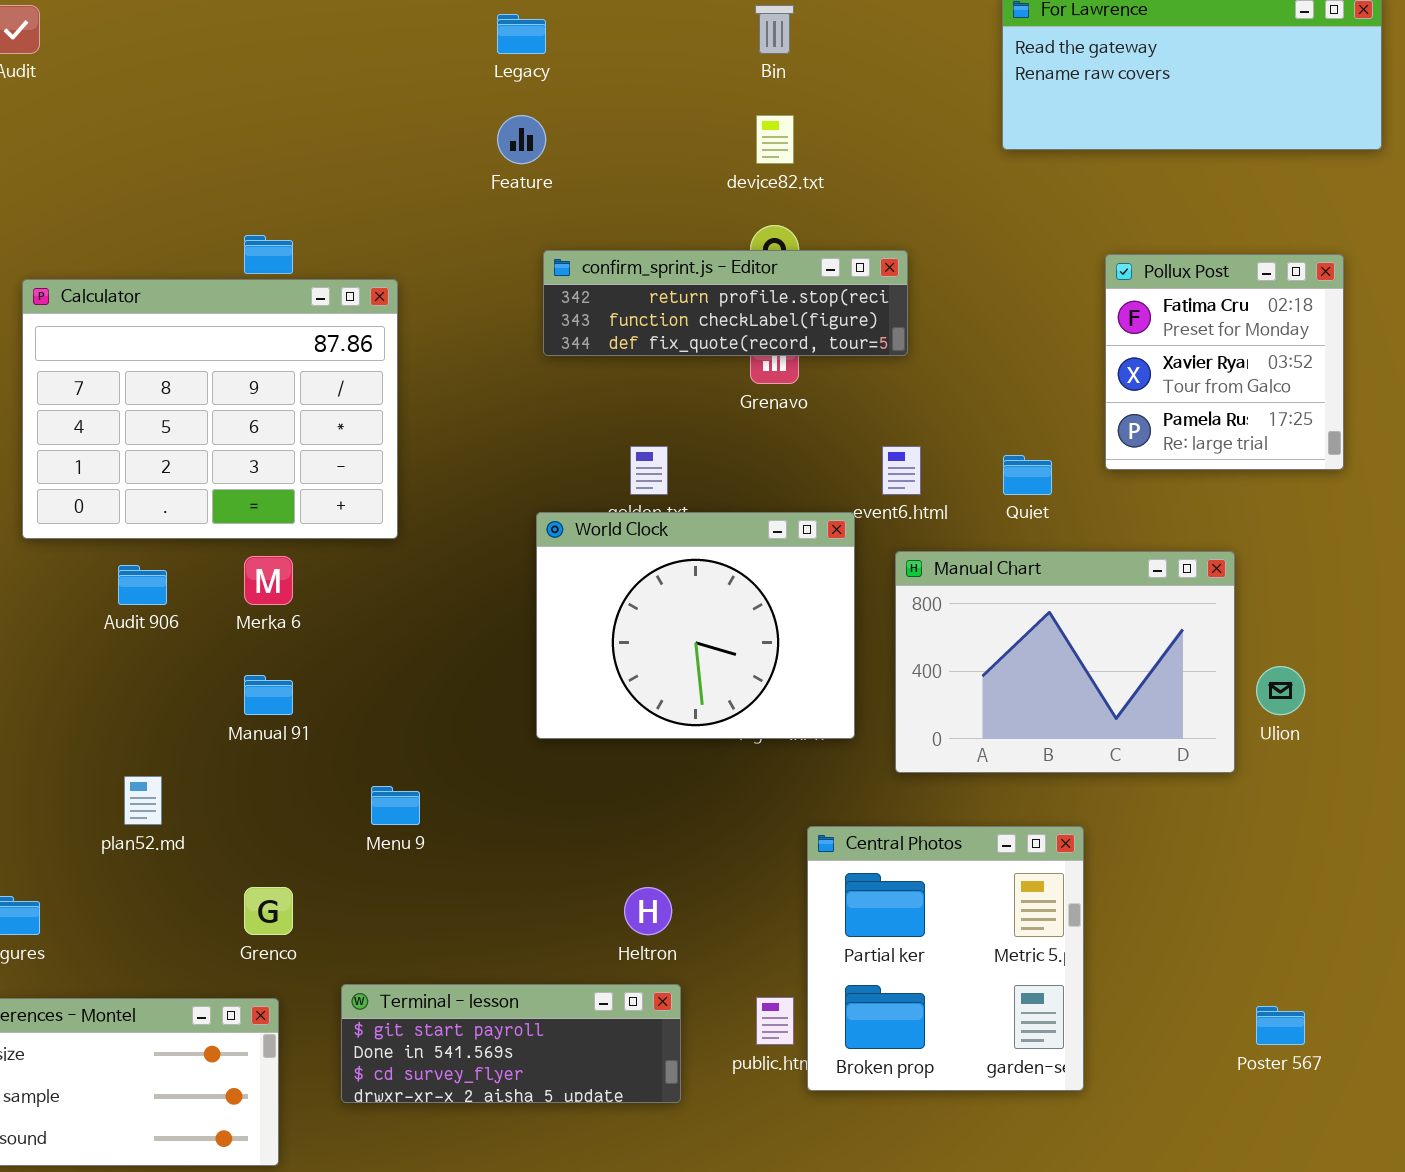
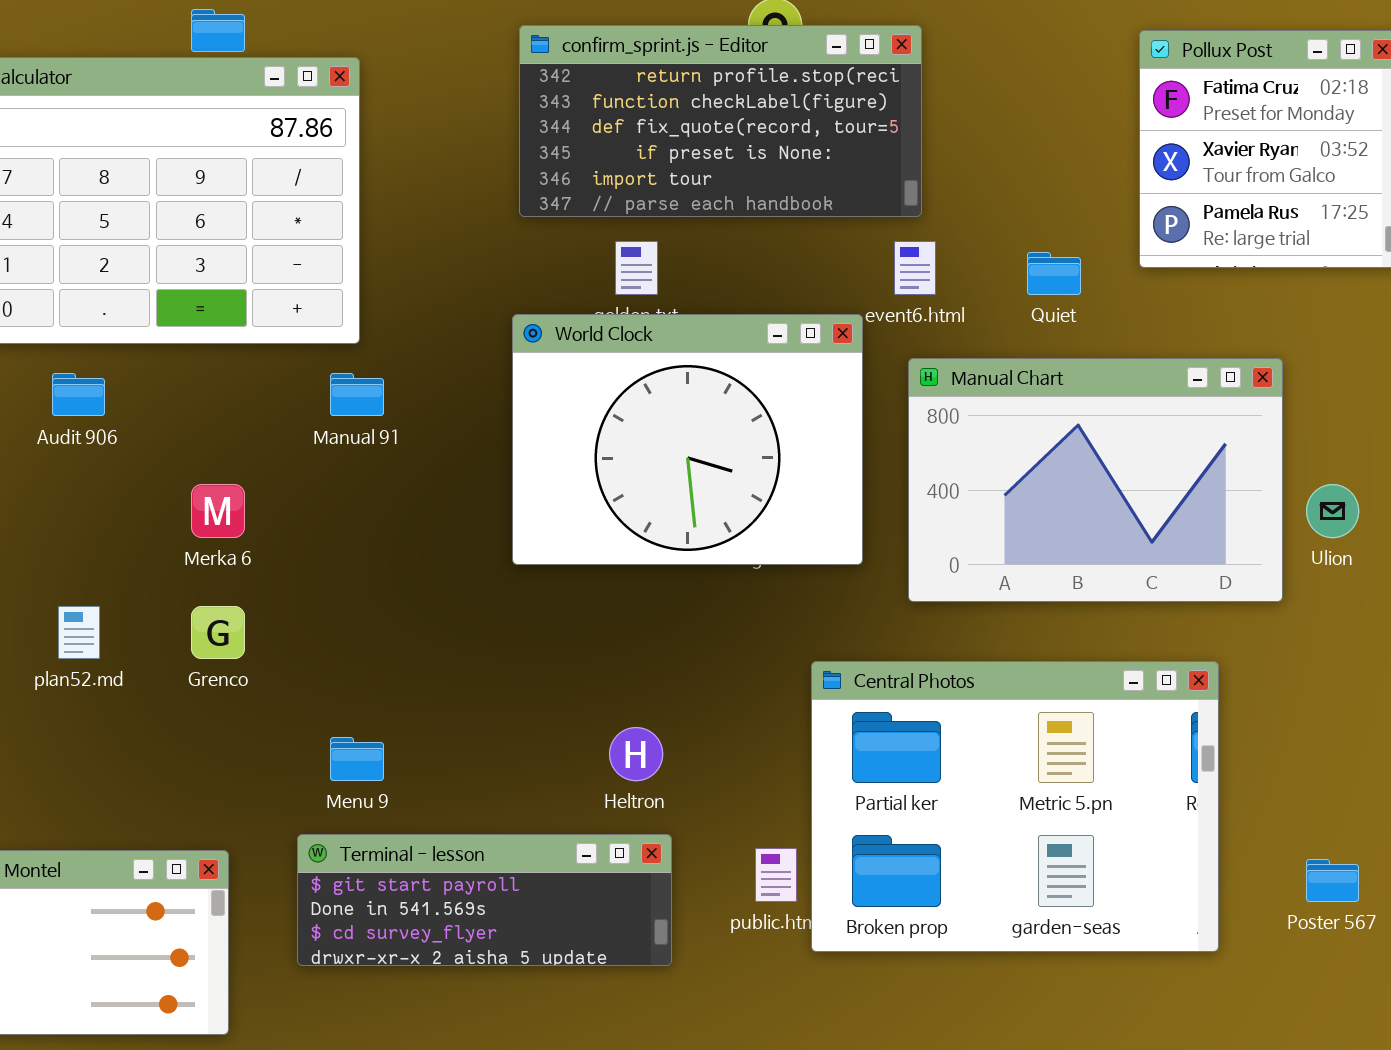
confirm_sprint.js - Editor: [543,250,908,356] -> [519,25,922,217], resized
Merka 6: [244,556,293,605] -> [191,484,245,538], moved
Manual 91: [244,675,293,715] -> [330,373,384,416], moved
Menu 9: [371,786,420,825] -> [330,737,384,781], moved
Central Photos: [807,826,1084,1091] -> [811,661,1219,952], resized
Grenco: [244,887,293,935] -> [191,606,245,659], moved

